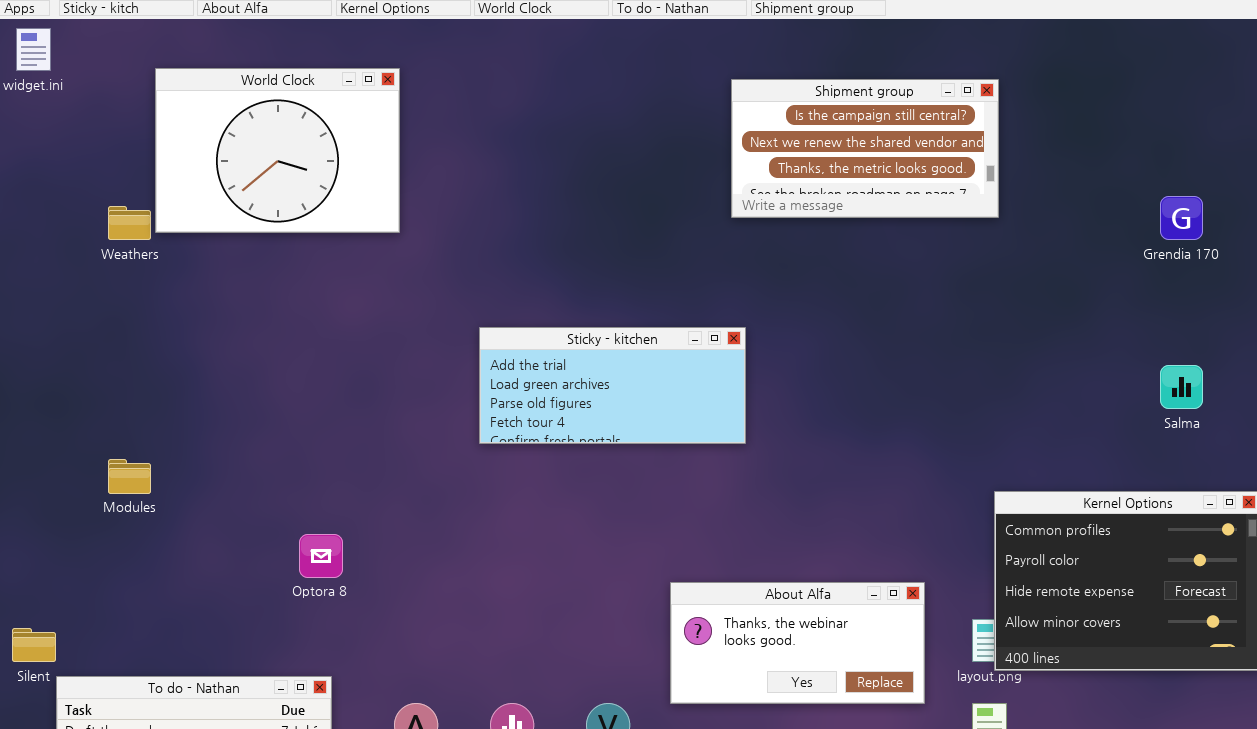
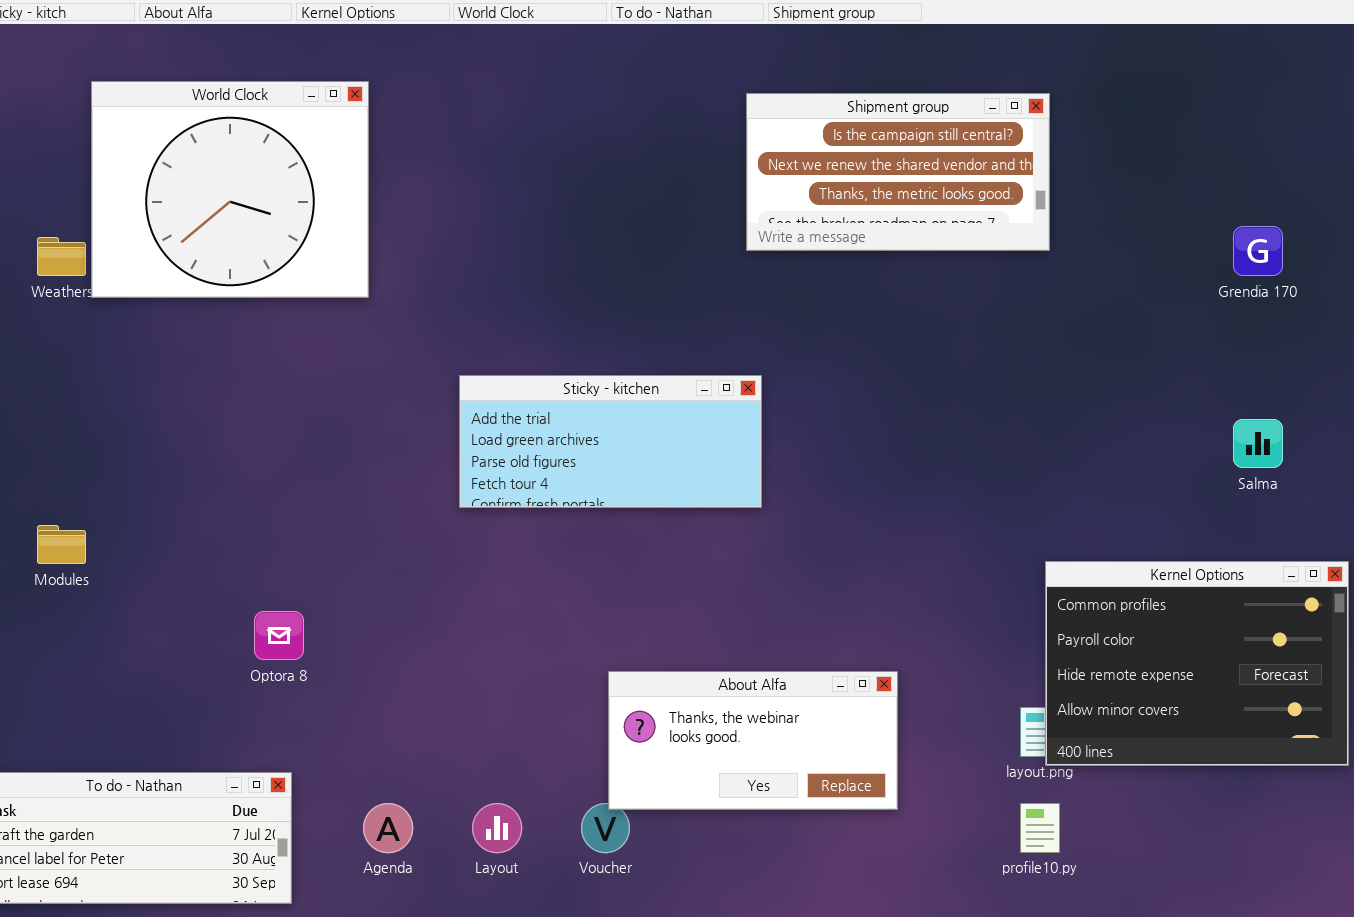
World Clock: [155,68,400,233] -> [91,81,369,298], resized
About Alfa: [670,582,925,704] -> [608,671,898,810], moved

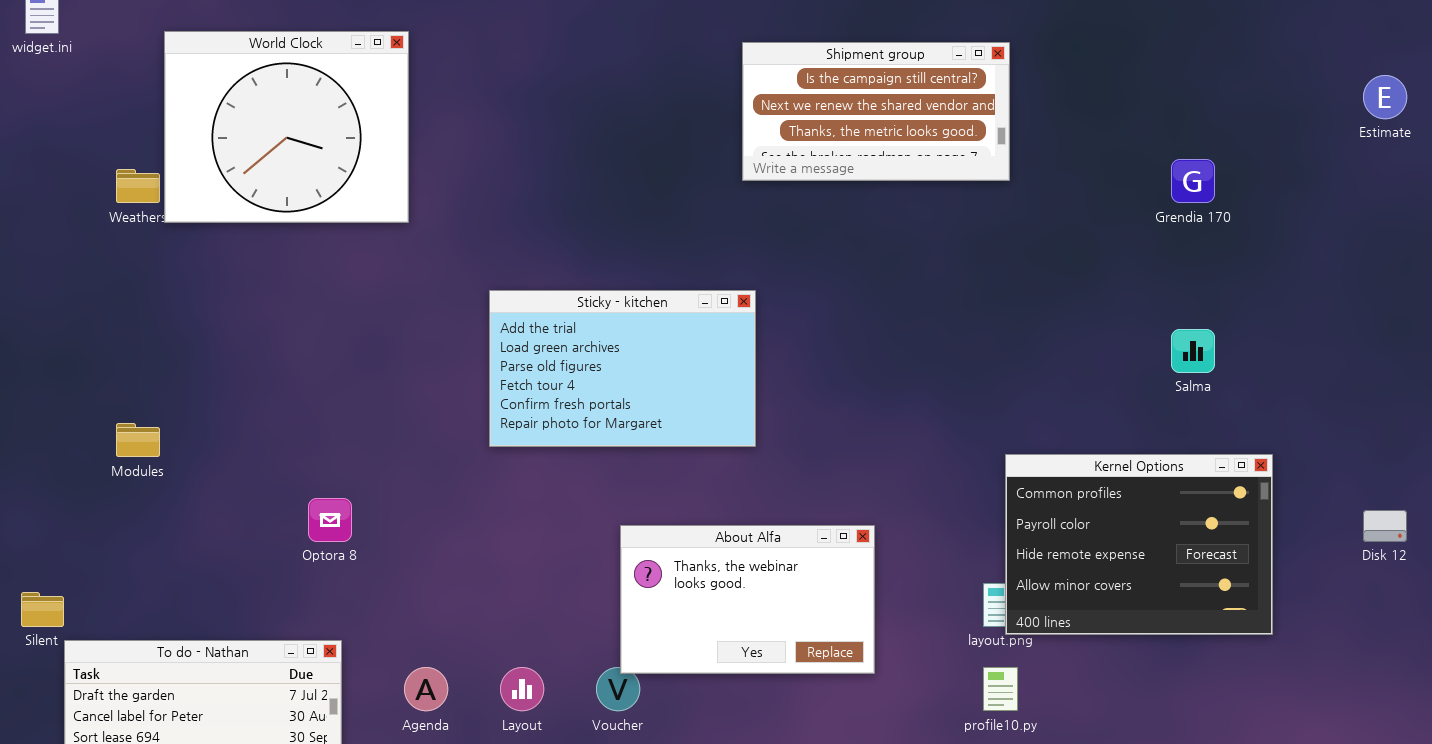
Sticky - kitchen: [459,375,762,508] -> [489,290,756,447], resized
About Alfa: [608,671,898,810] -> [620,525,875,674], resized

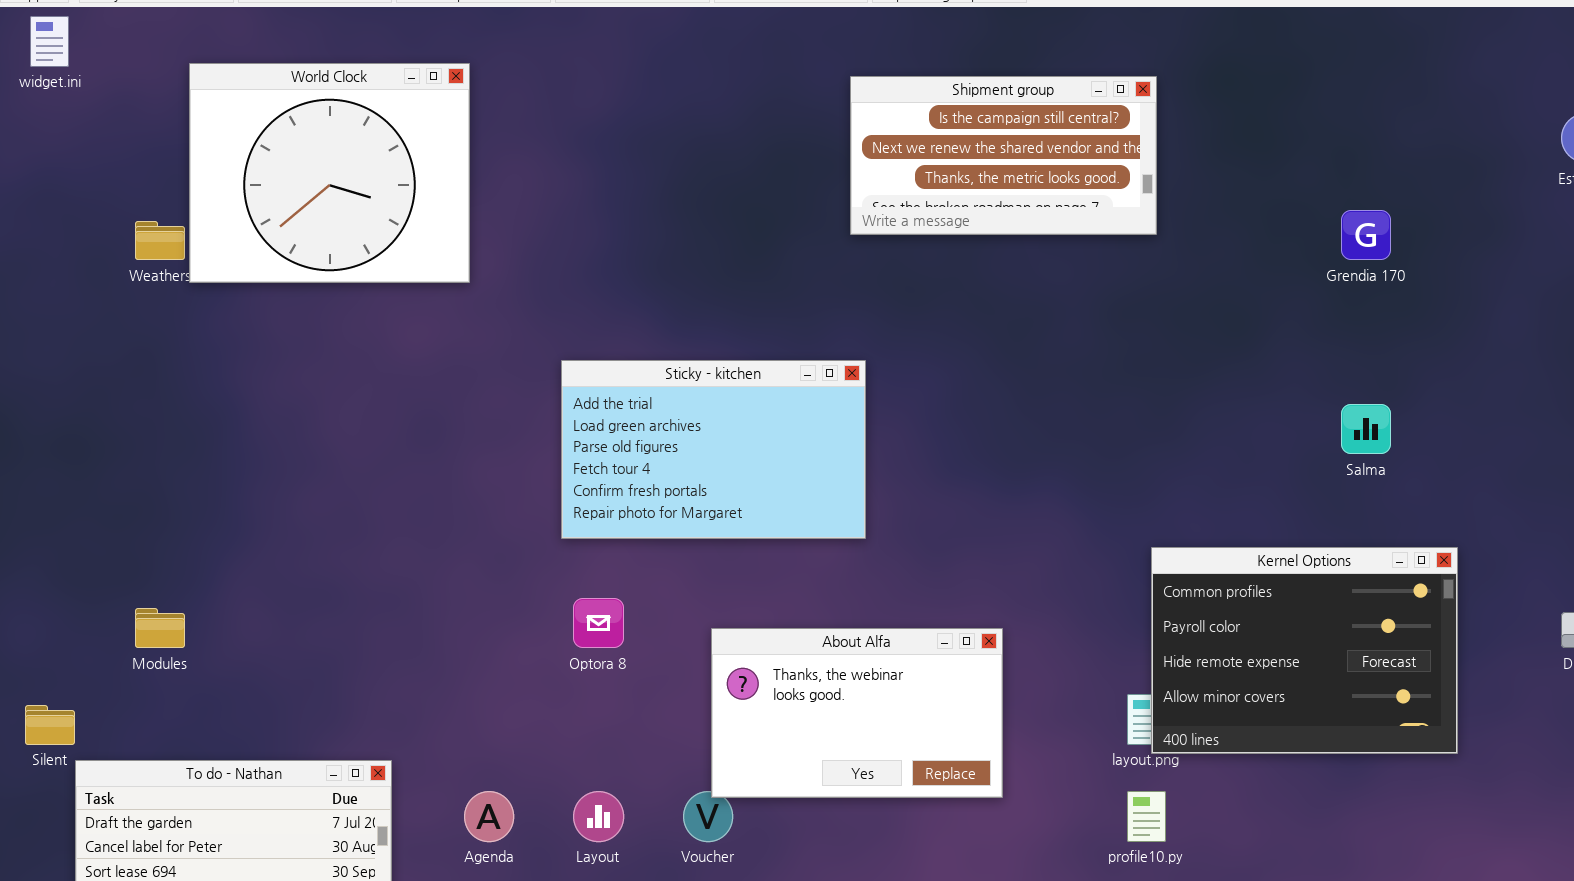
Modules: [116,423,160,457] -> [135,608,185,648], moved
Optora 8: [308,498,352,542] -> [573,598,624,648], moved

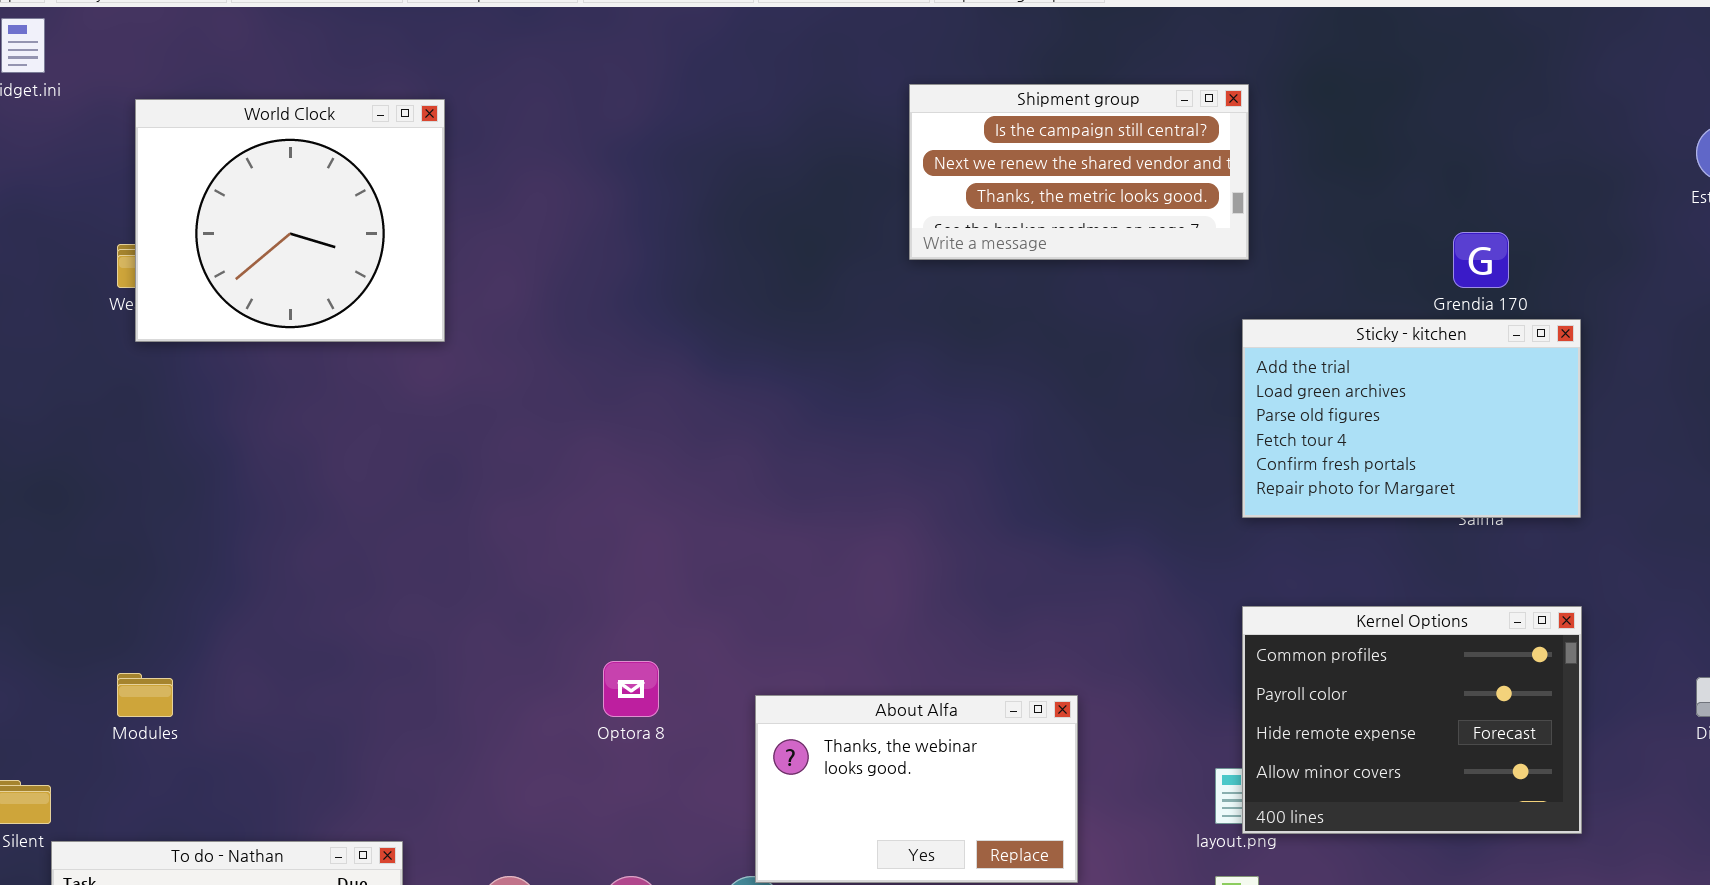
World Clock: [189,63,470,283] -> [135,99,445,342], moved
Sticky - kitchen: [561,360,866,539] -> [1242,319,1581,518], moved

